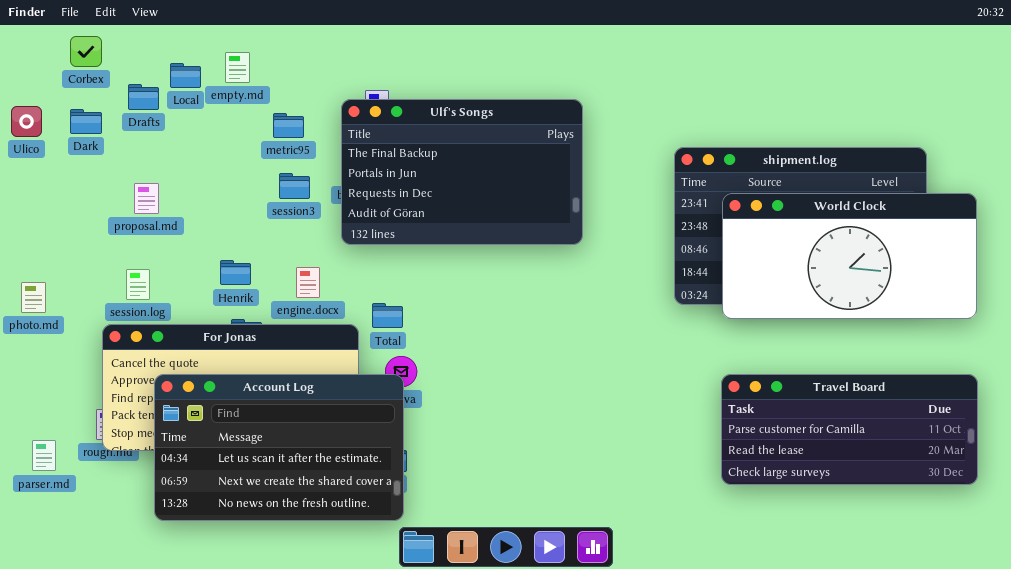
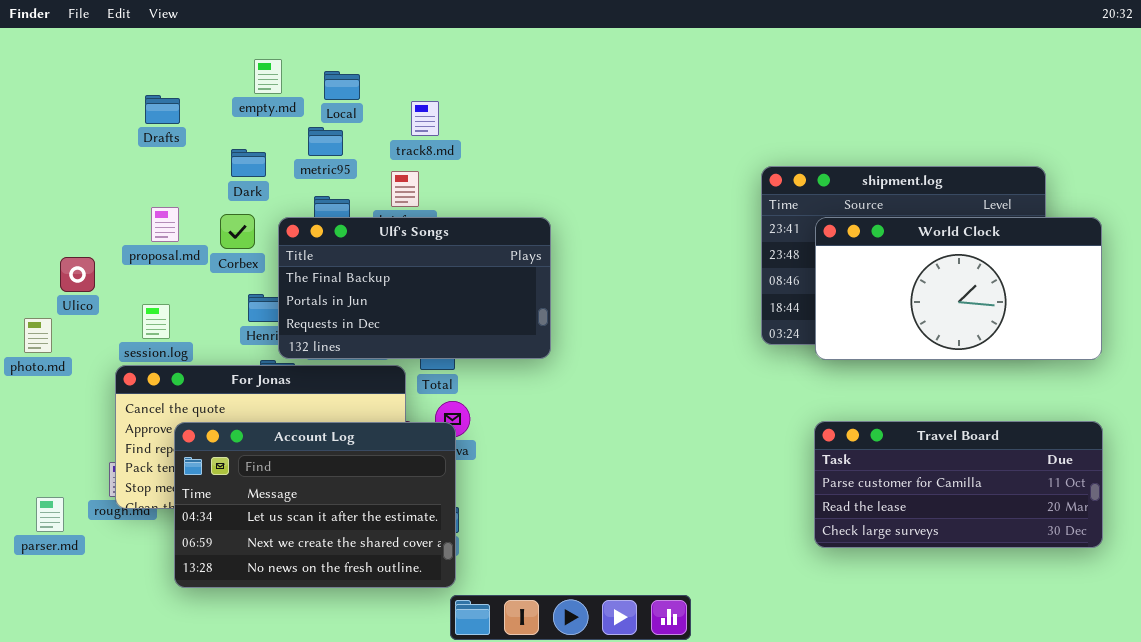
Corbex: [70,36,102,67] -> [220,214,255,249], moved
Local: [170,63,201,88] -> [324,71,360,100], moved
Ulf's Songs: [341,99,583,245] -> [278,217,551,359], moved, resized
Ulico: [11,106,42,137] -> [60,257,95,292], moved
Dark: [70,109,102,134] -> [231,149,266,177], moved

